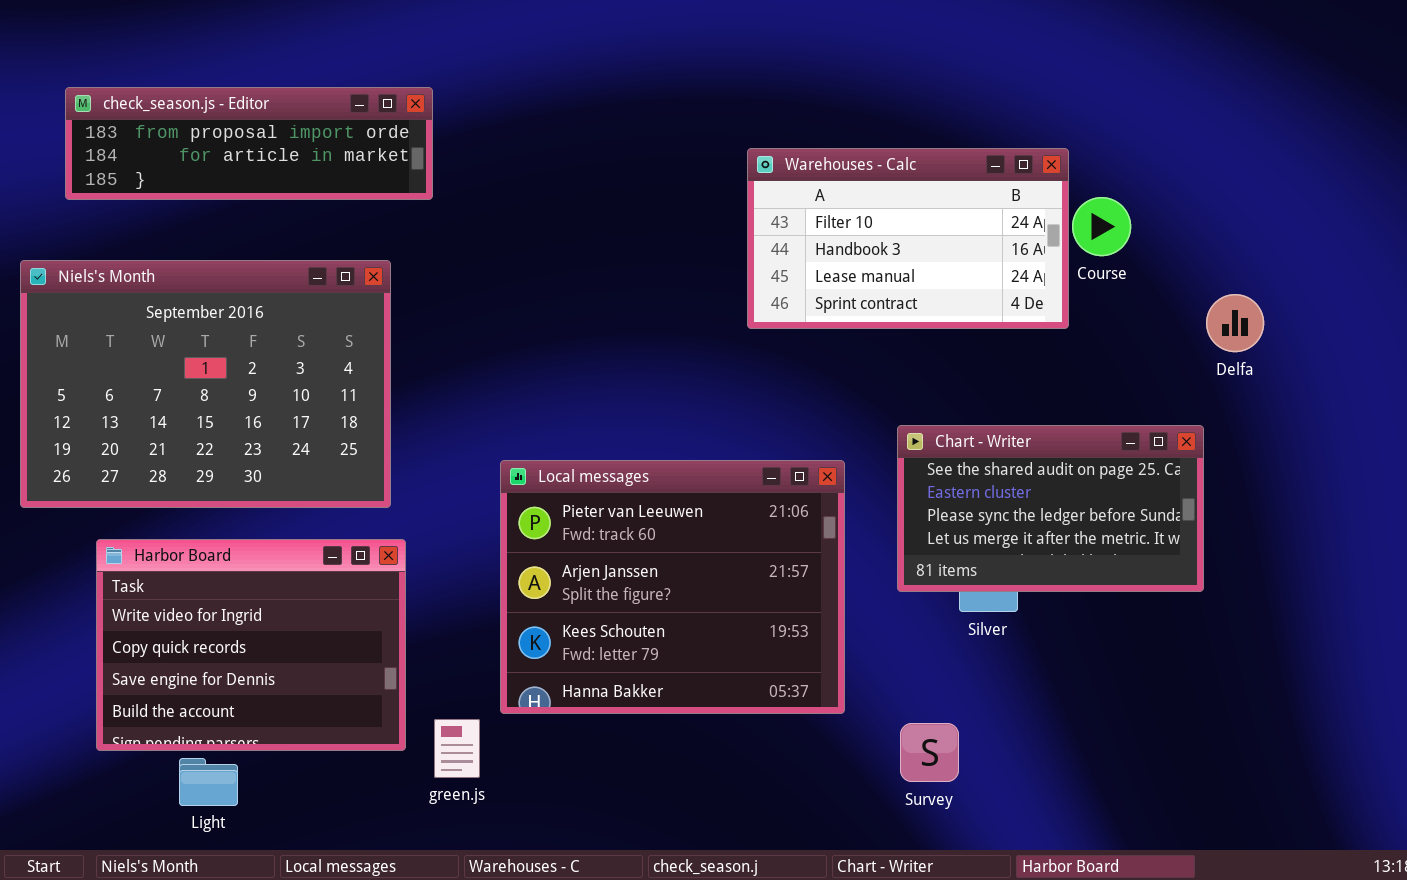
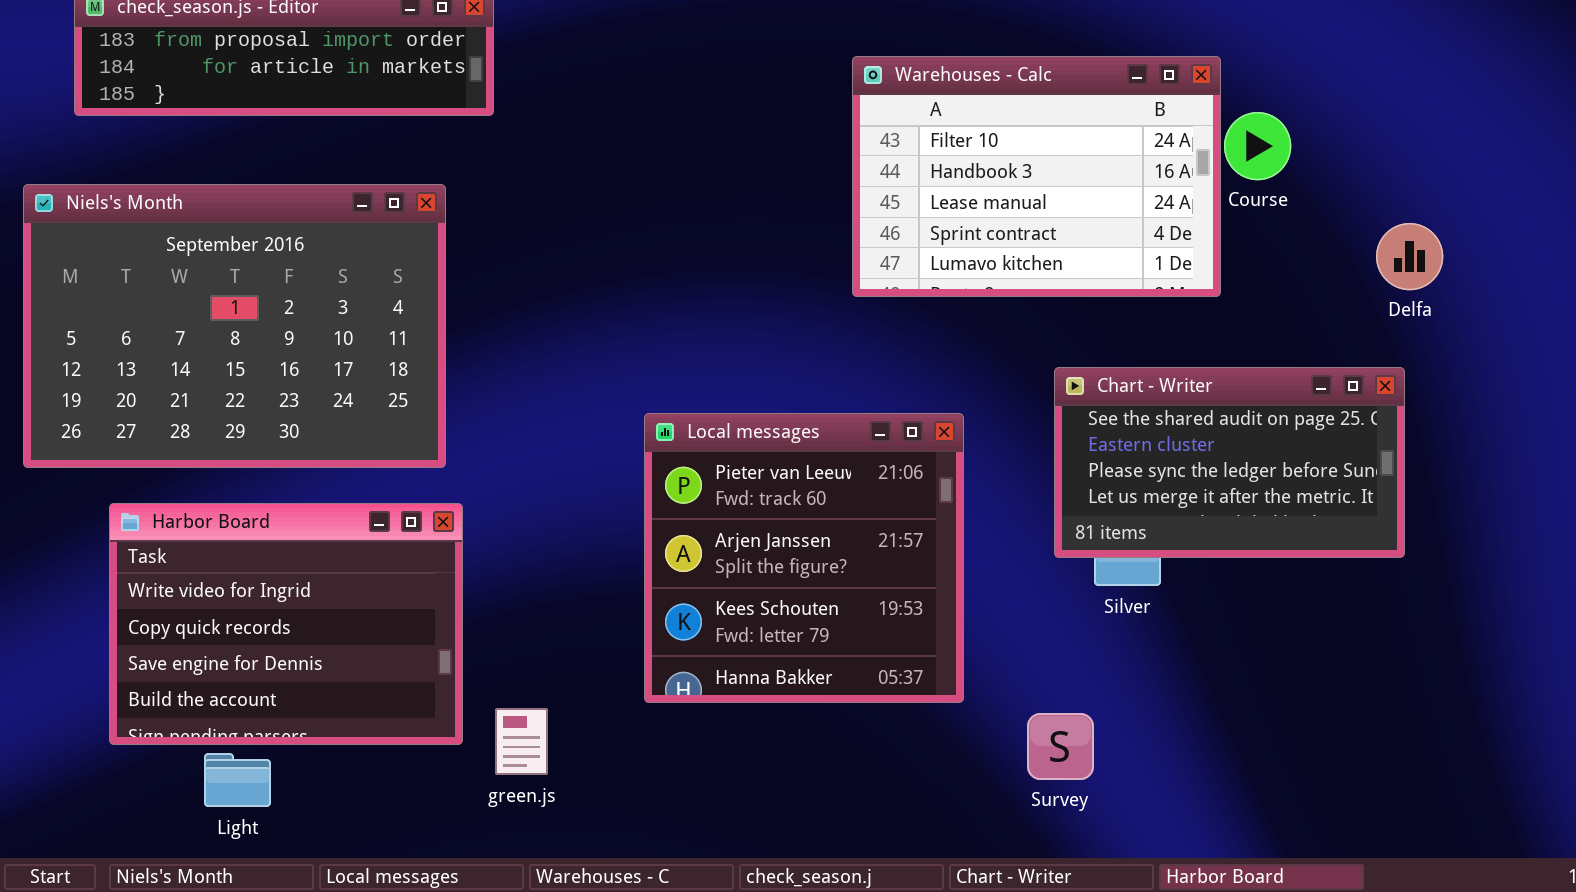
Warehouses - Calc: [747,148,1069,329] -> [852,56,1221,297], resized
Chart - Writer: [897,425,1204,592] -> [1054,367,1405,558], moved
Local messages: [500,460,845,714] -> [644,413,964,703], resized

